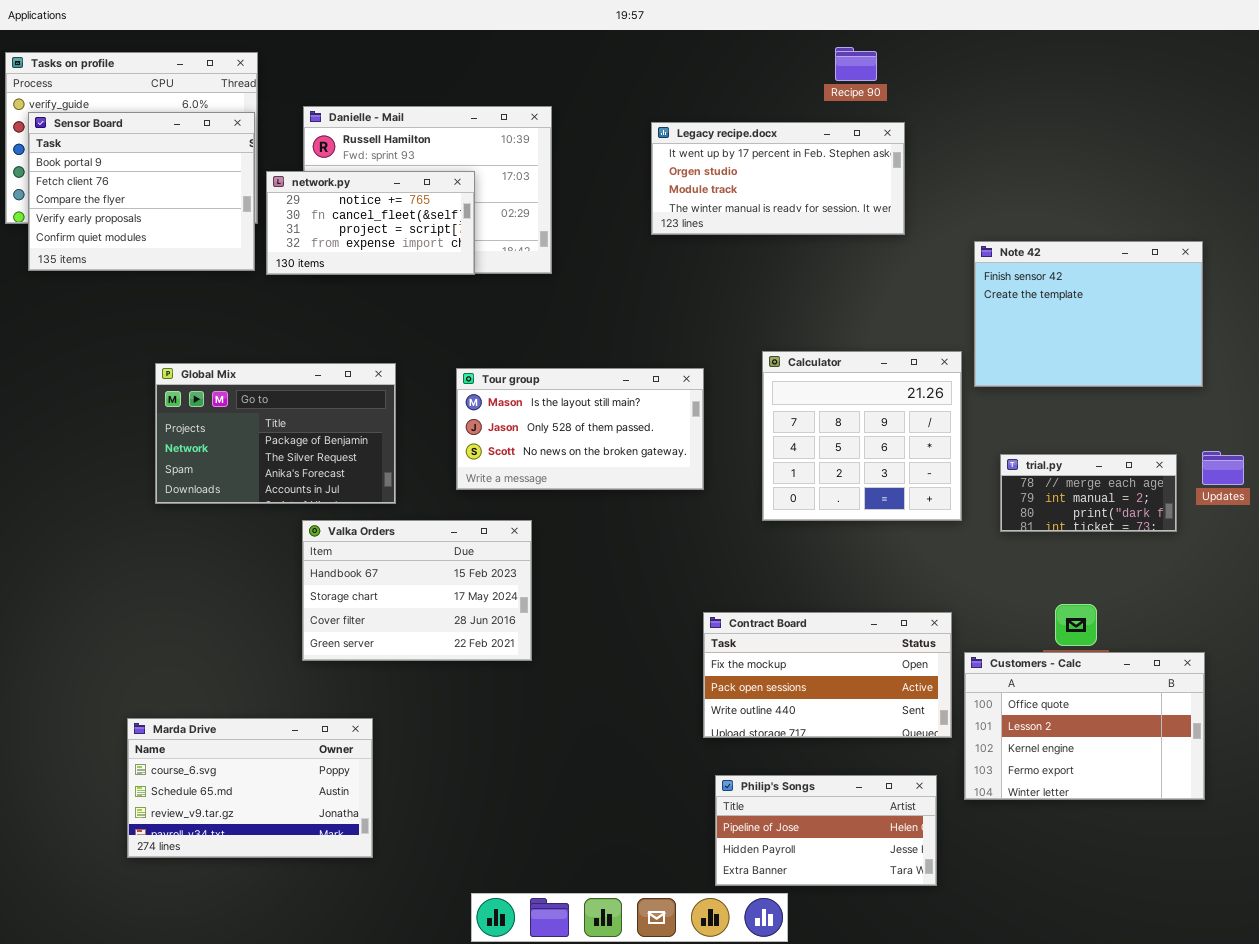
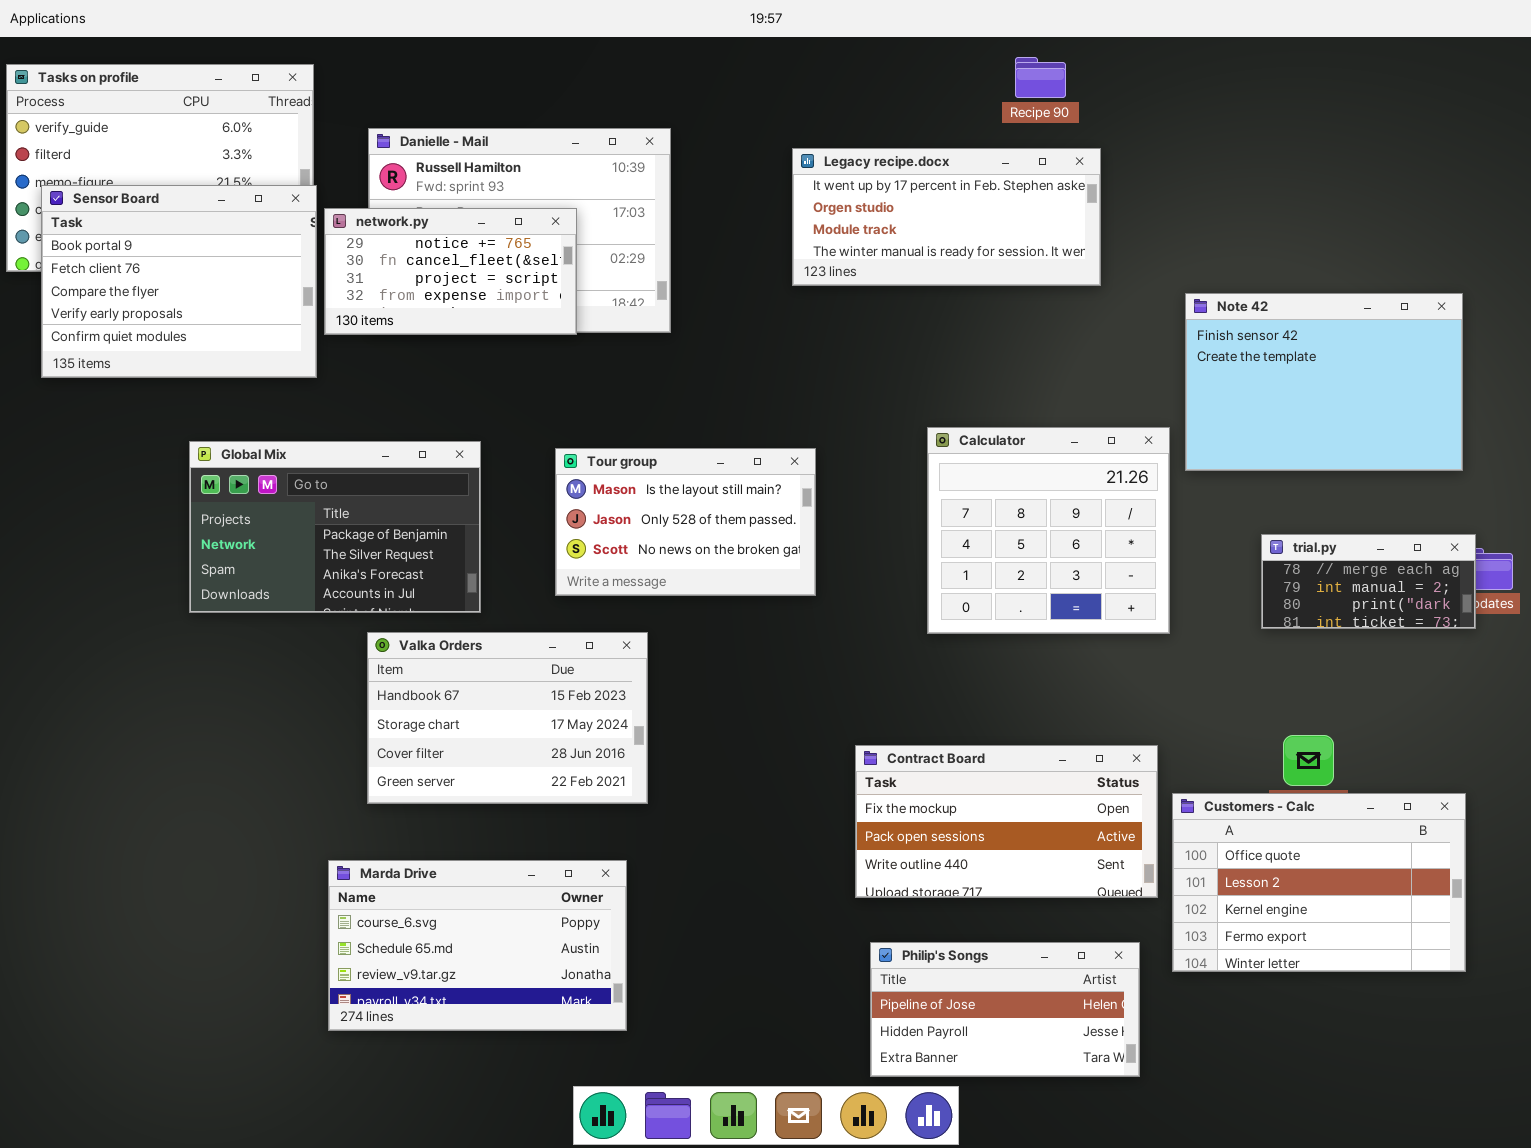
Sensor Board: [28,112,255,271] -> [41,185,317,378], moved
Tour group: [456,368,704,490] -> [555,448,816,596], resized
trial.py: [1000,454,1177,532] -> [1261,534,1476,629], moved
Marda Drive: [127,718,373,858] -> [328,860,627,1031], moved

